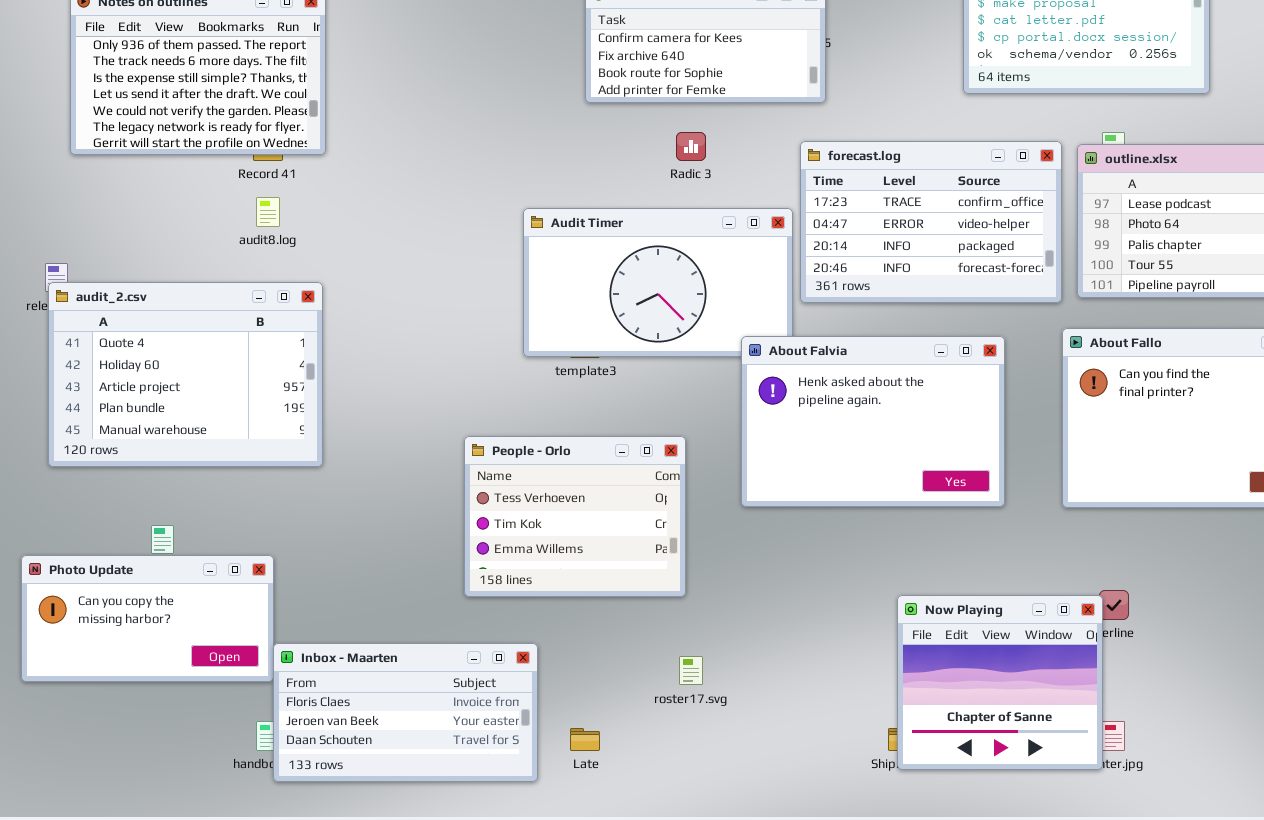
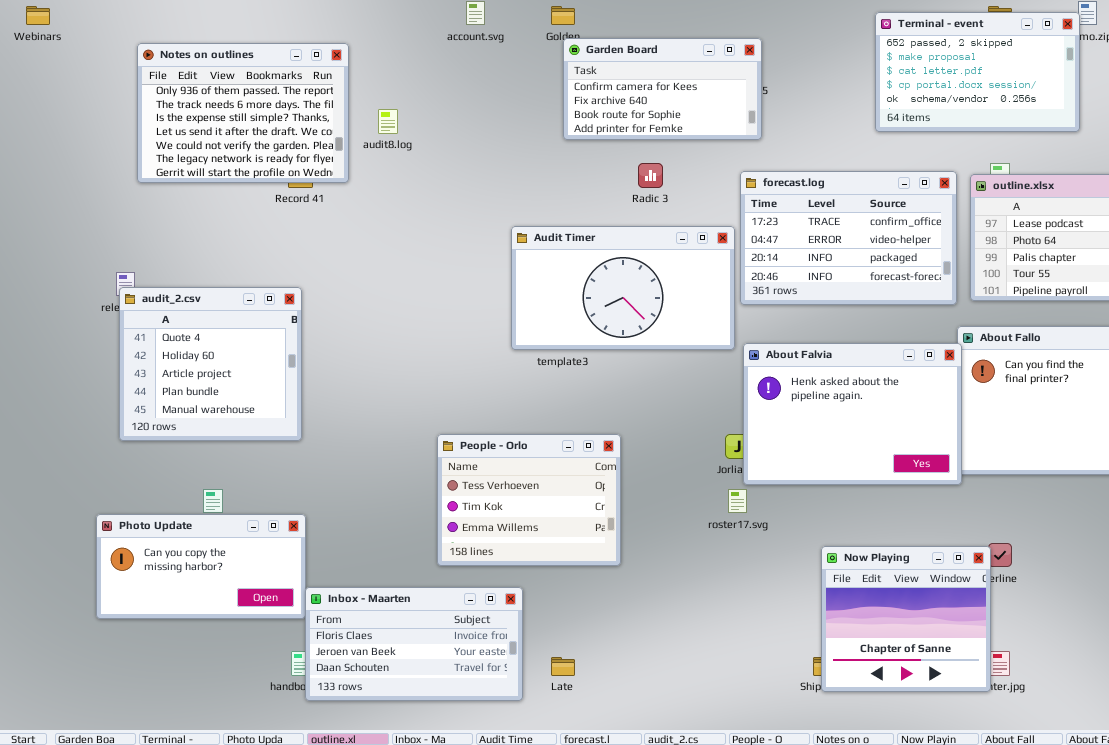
audit8.log: [256,197,280,227] -> [378,109,398,134], moved
audit_2.csv: [48,282,323,467] -> [119,287,302,441], resized
About Falvia: [741,336,1005,507] -> [743,343,962,485], moved
People - Orlo: [464,436,686,597] -> [437,434,621,566], moved
roster17.svg: [679,656,703,685] -> [728,489,747,513], moved

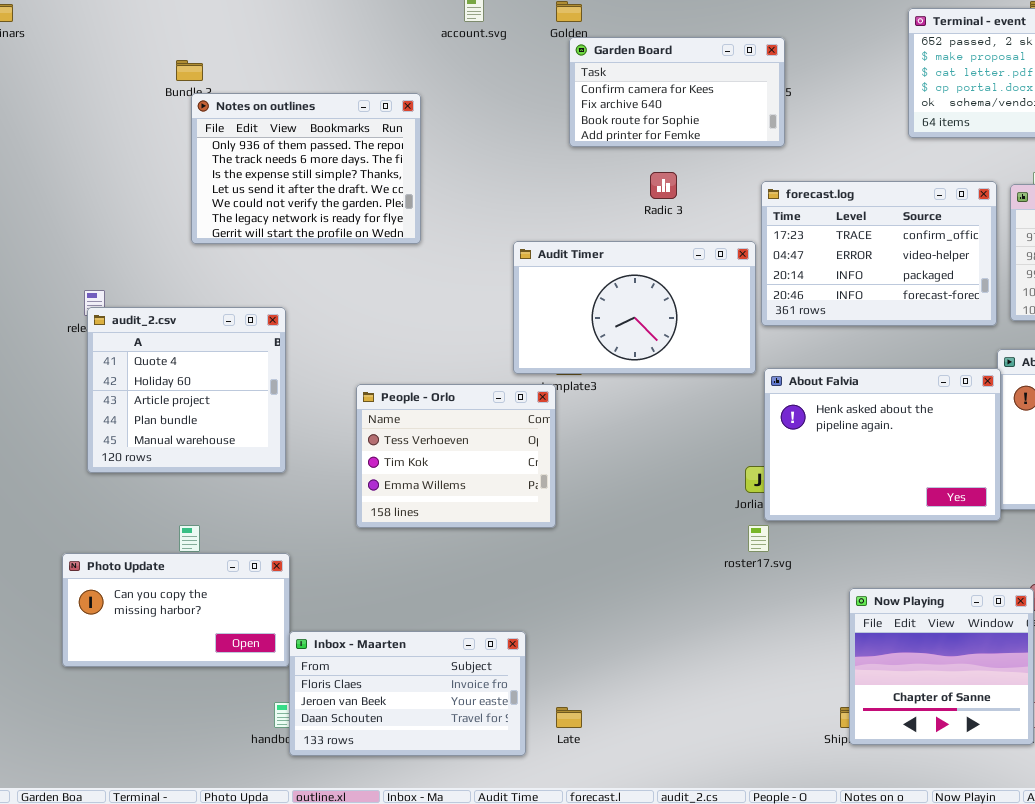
Notes on outlines: [137,43,349,183] -> [191,93,421,244], moved
People - Orlo: [437,434,621,566] -> [356,384,556,528], moved

